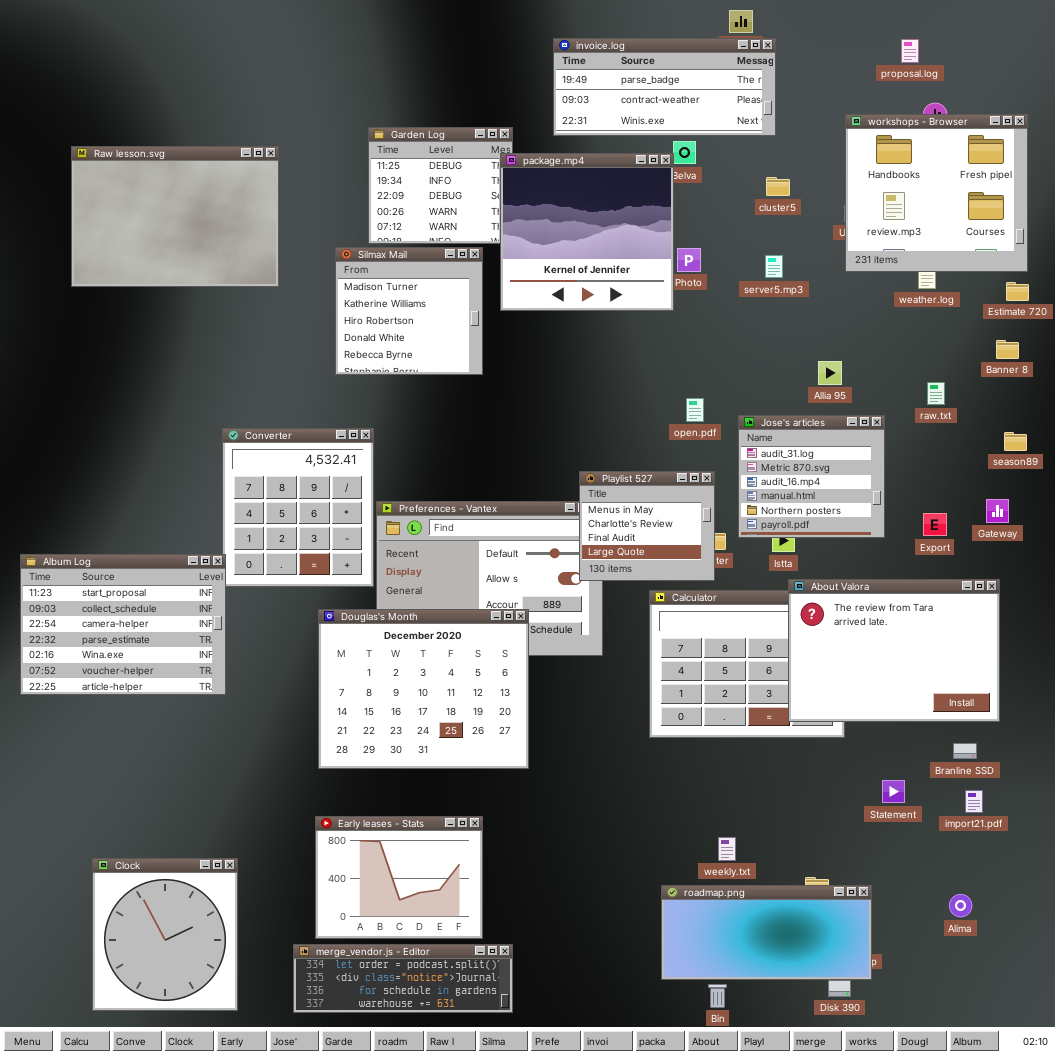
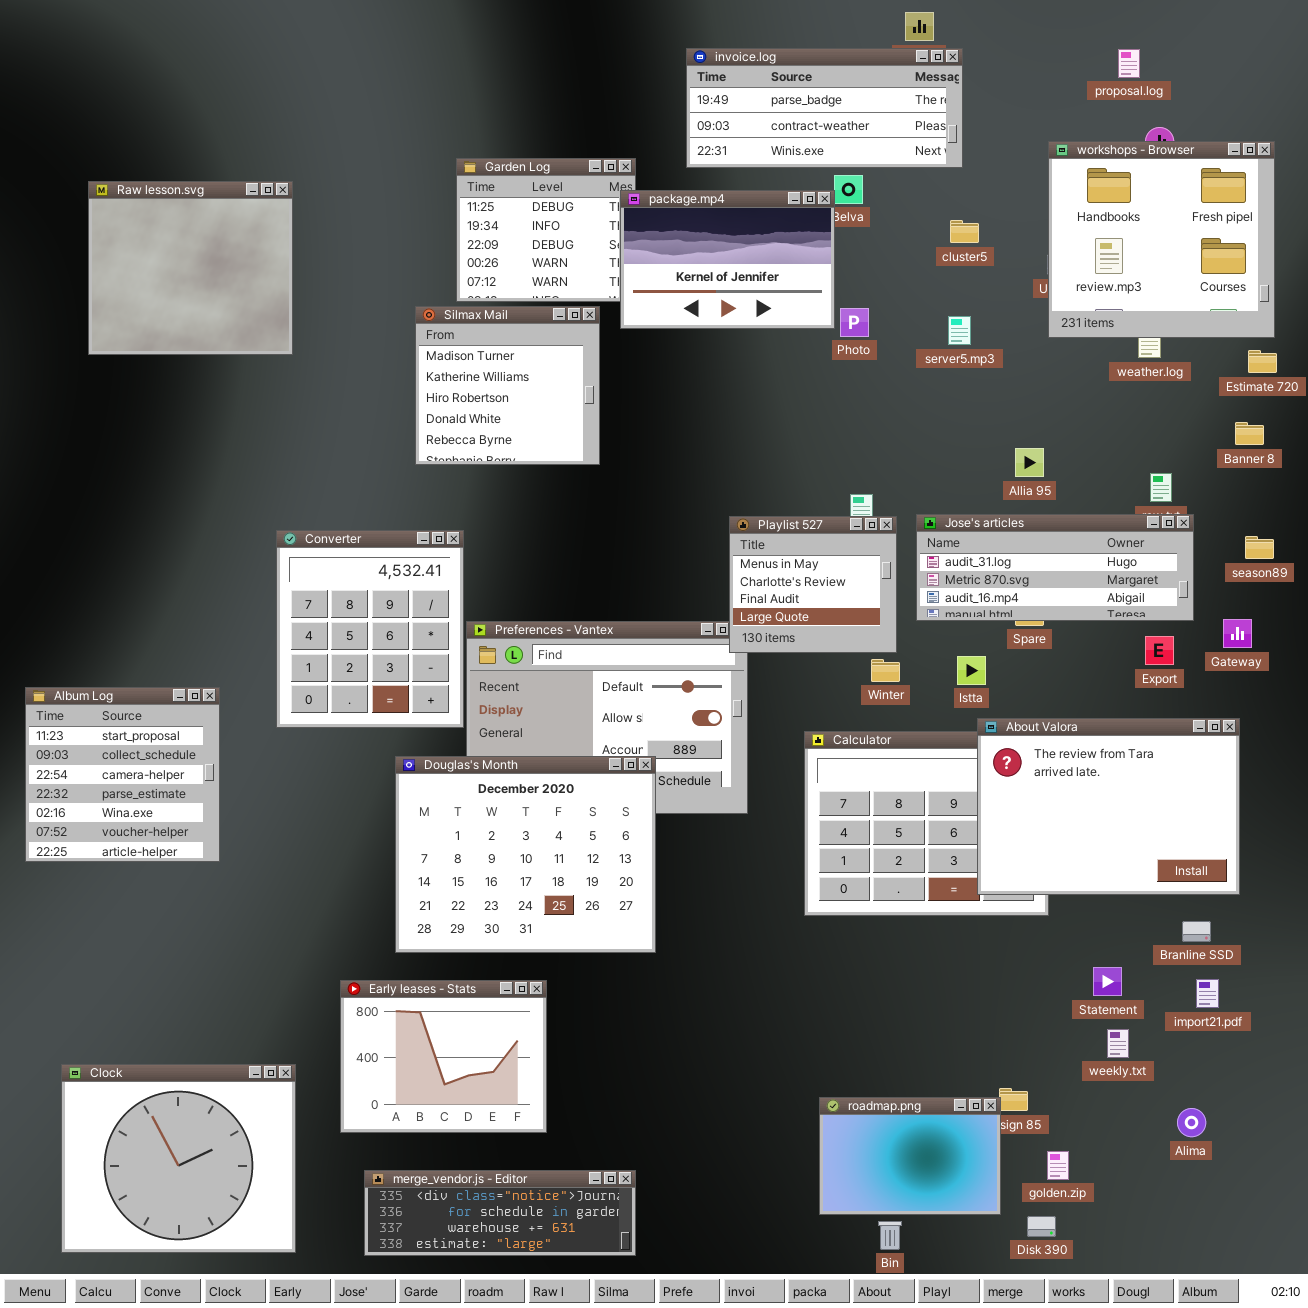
Raw lesson.svg: [71,146,279,287] -> [88,181,293,355], resized
package.mp4: [500,153,674,311] -> [620,190,835,329], resized
Jose's articles: [738,415,885,538] -> [916,514,1194,621], resized
Playlist 527: [579,471,715,581] -> [729,516,897,653], moved
Album Log: [20,554,226,695] -> [25,687,220,862], resized
Early leases - Stats: [315,816,483,939] -> [340,980,547,1133], moved
weekly.txt: [718,837,736,861] -> [1107,1029,1129,1058], moved
Clock: [92,858,238,1011] -> [61,1064,296,1253], resized
roadmap.png: [661,885,872,980] -> [819,1097,1001,1215], resized
merge_vendor.js - Editor: [293,944,513,1013] -> [364,1170,636,1256], scrolled down 1 row

